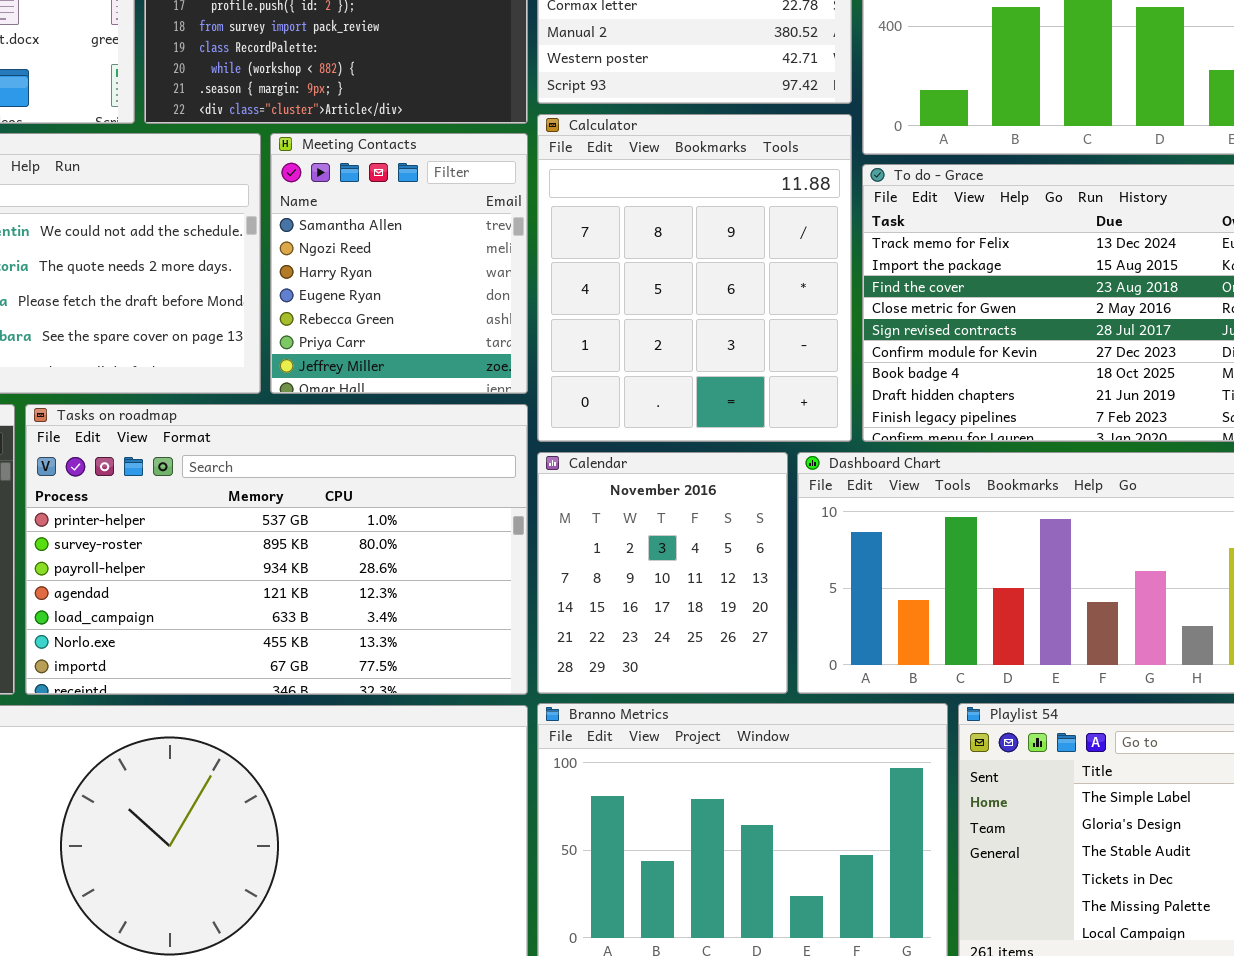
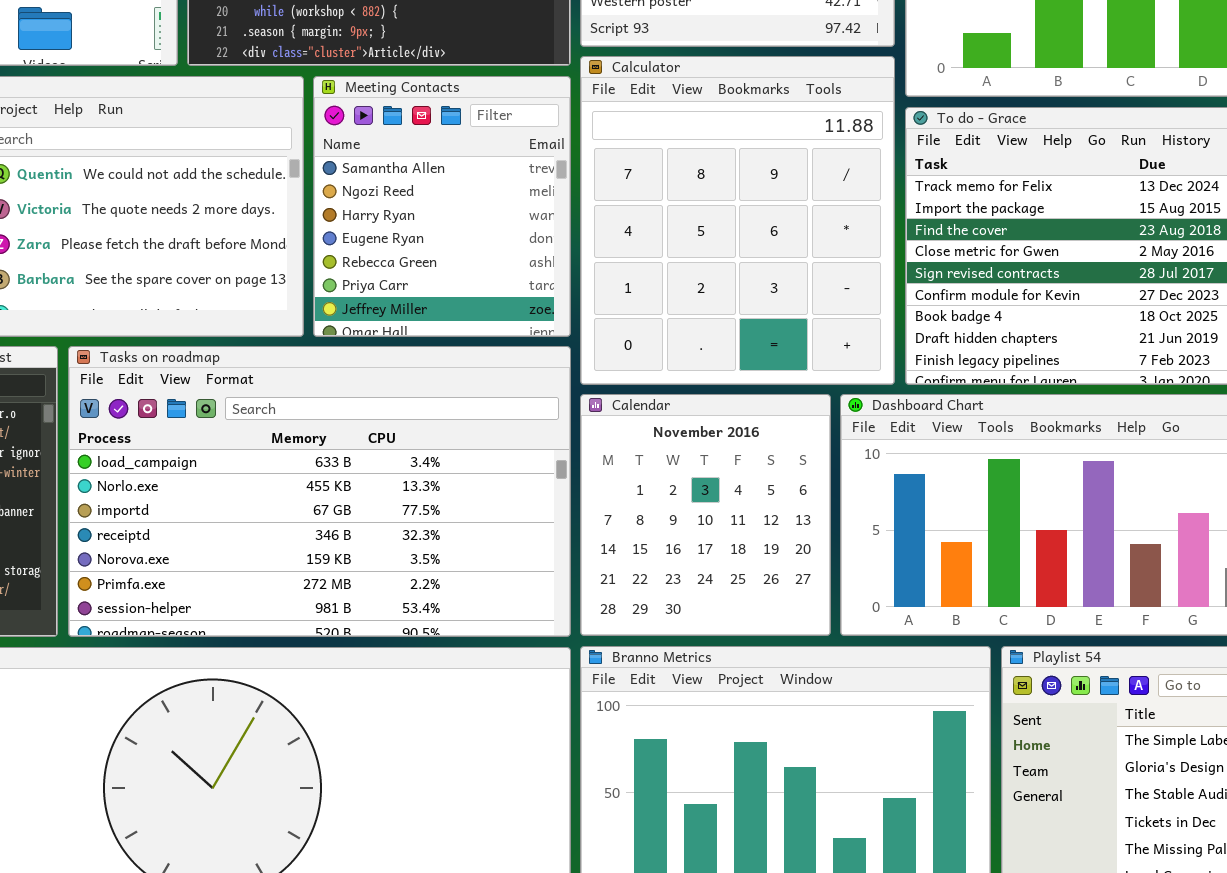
Tasks on roadmap: [25,404,528,695] -> [68,346,571,637], scrolled down 4 rows

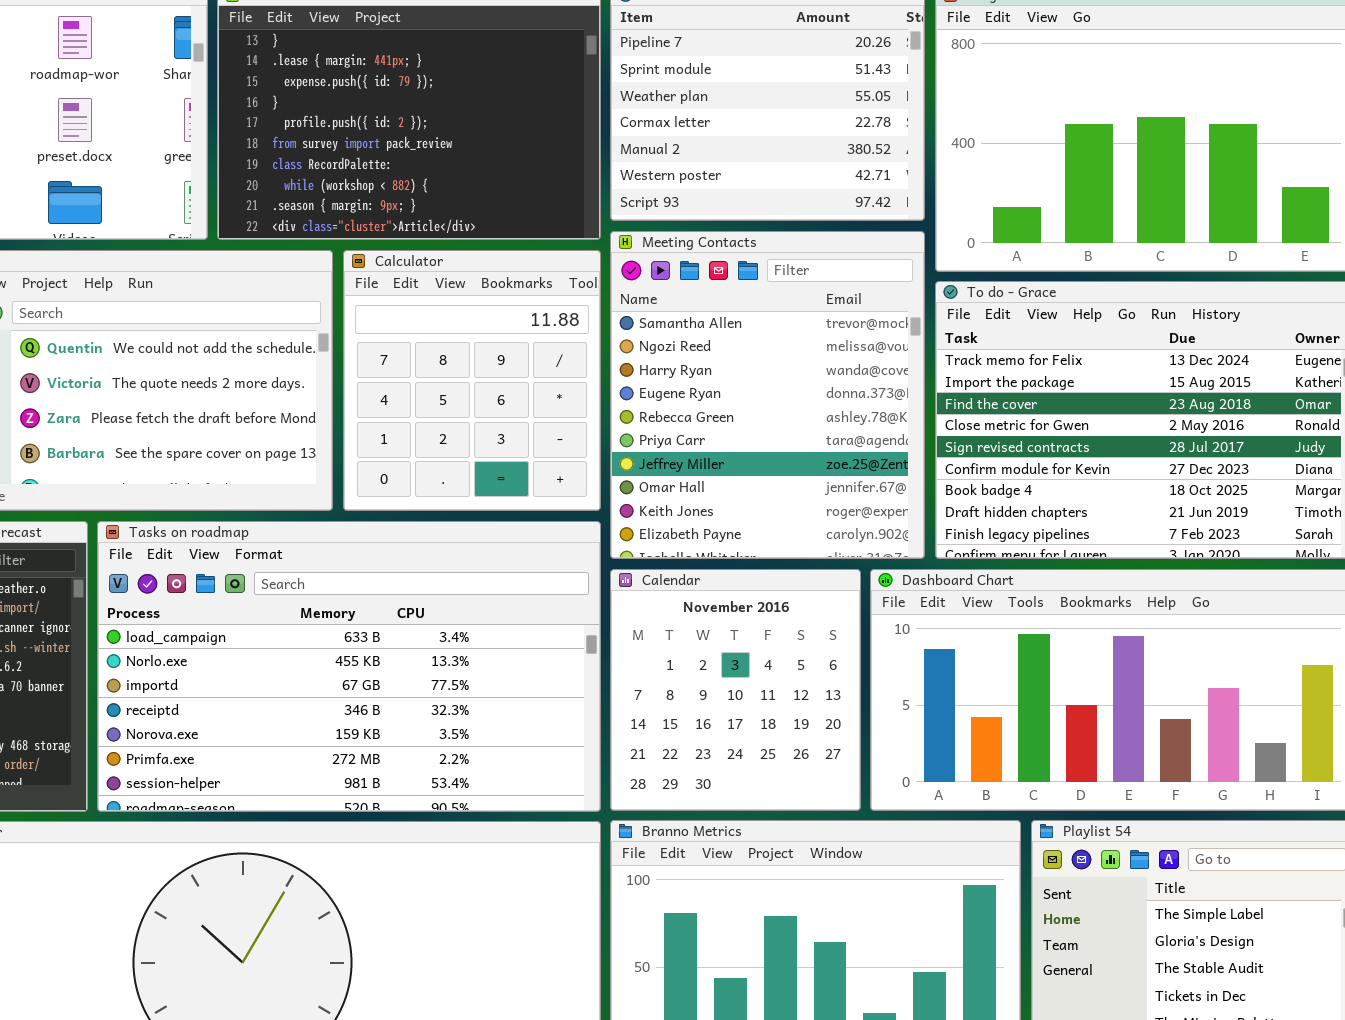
Calculator: [580,56,895,385] -> [343,250,601,511], moved, resized
Meeting Contacts: [313,76,571,337] -> [610,231,925,559], moved, resized

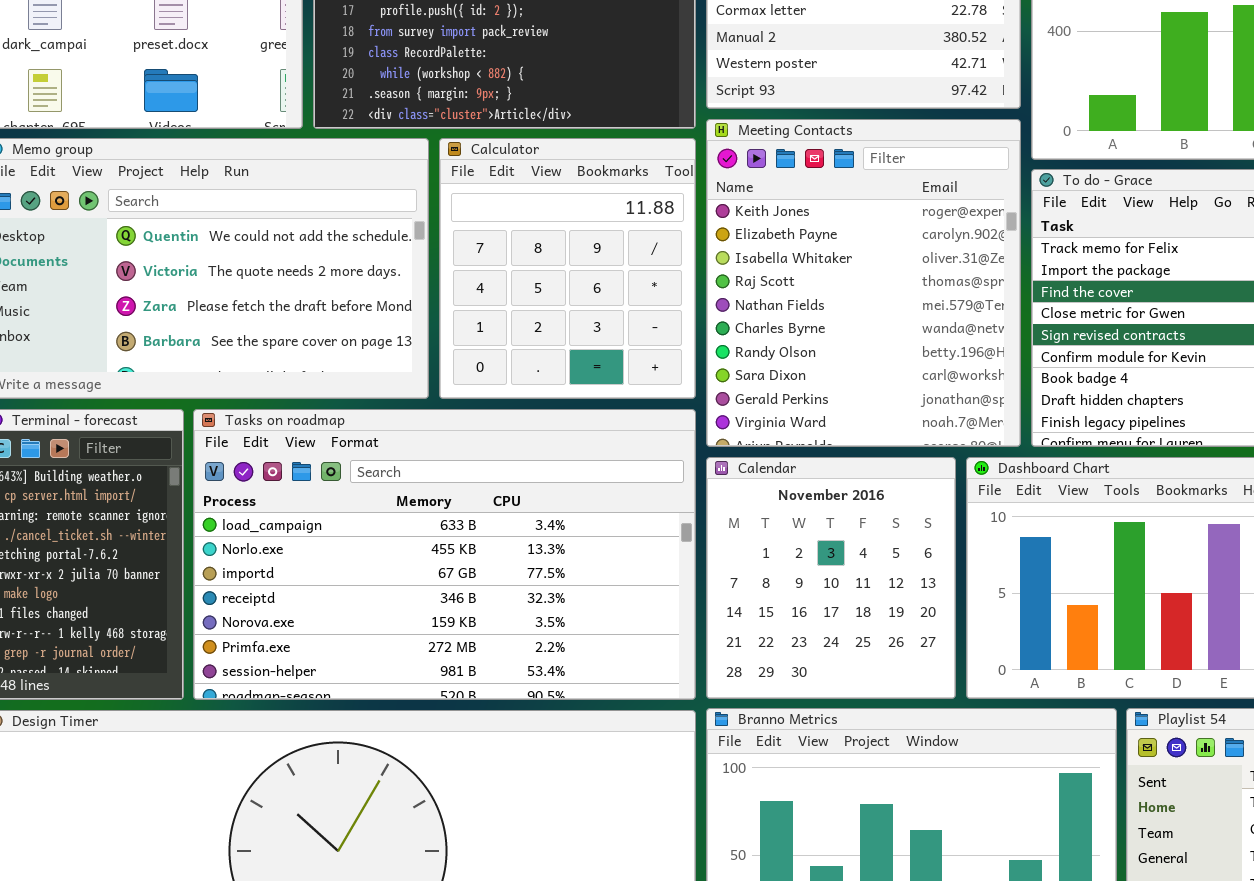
Meeting Contacts: [610,231,925,559] -> [706,119,1021,447], scrolled down 8 rows

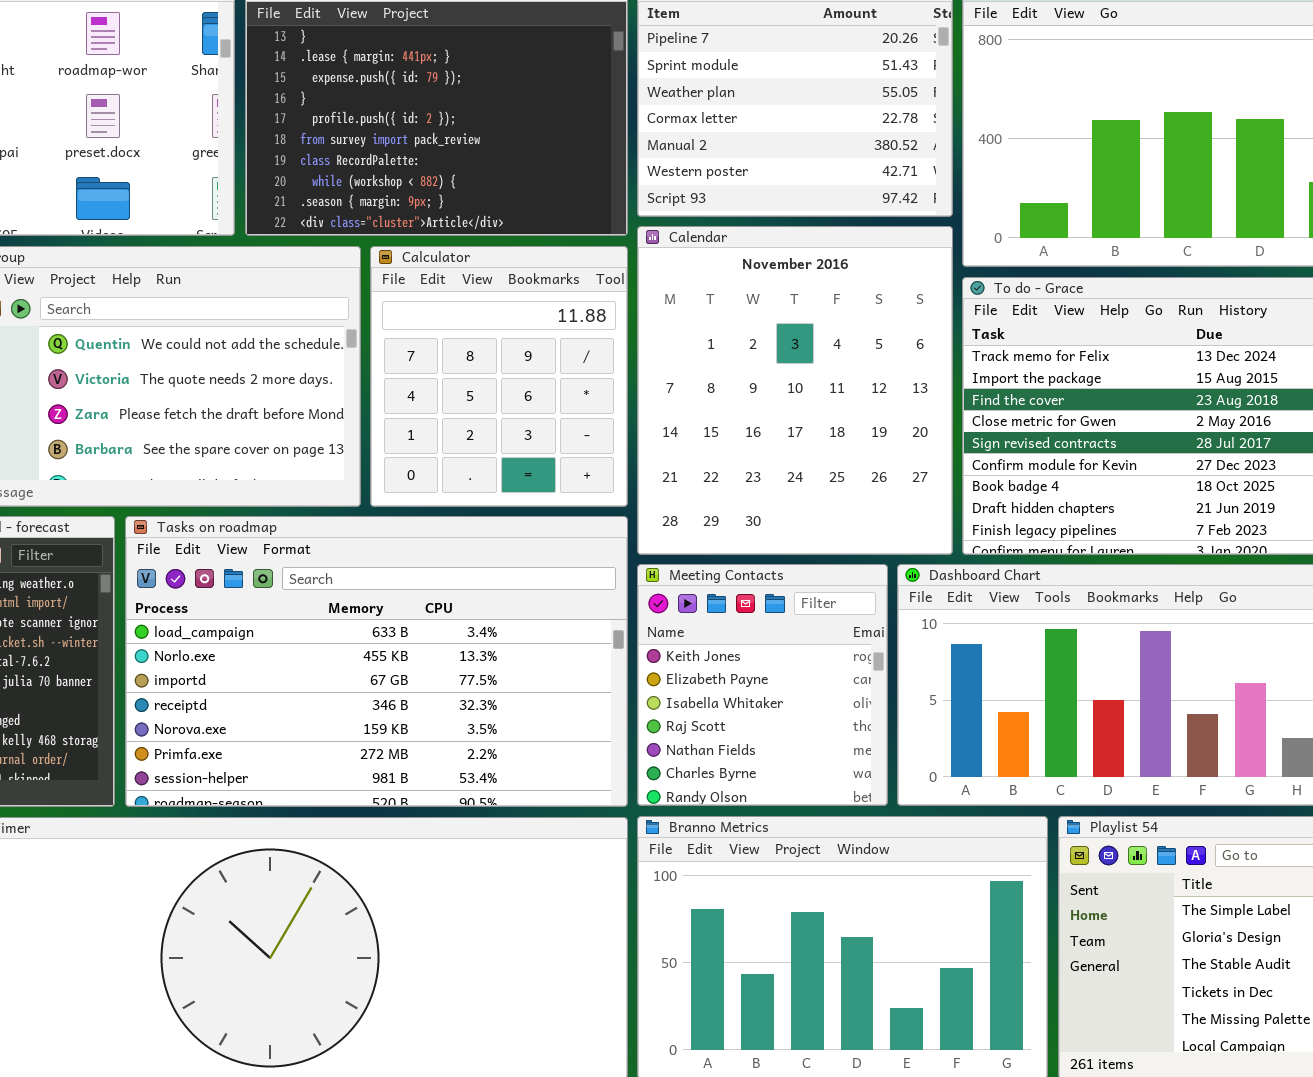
Meeting Contacts: [706,119,1021,447] -> [637,564,888,806], moved, resized
Calendar: [706,457,956,699] -> [637,226,953,555], moved, resized

